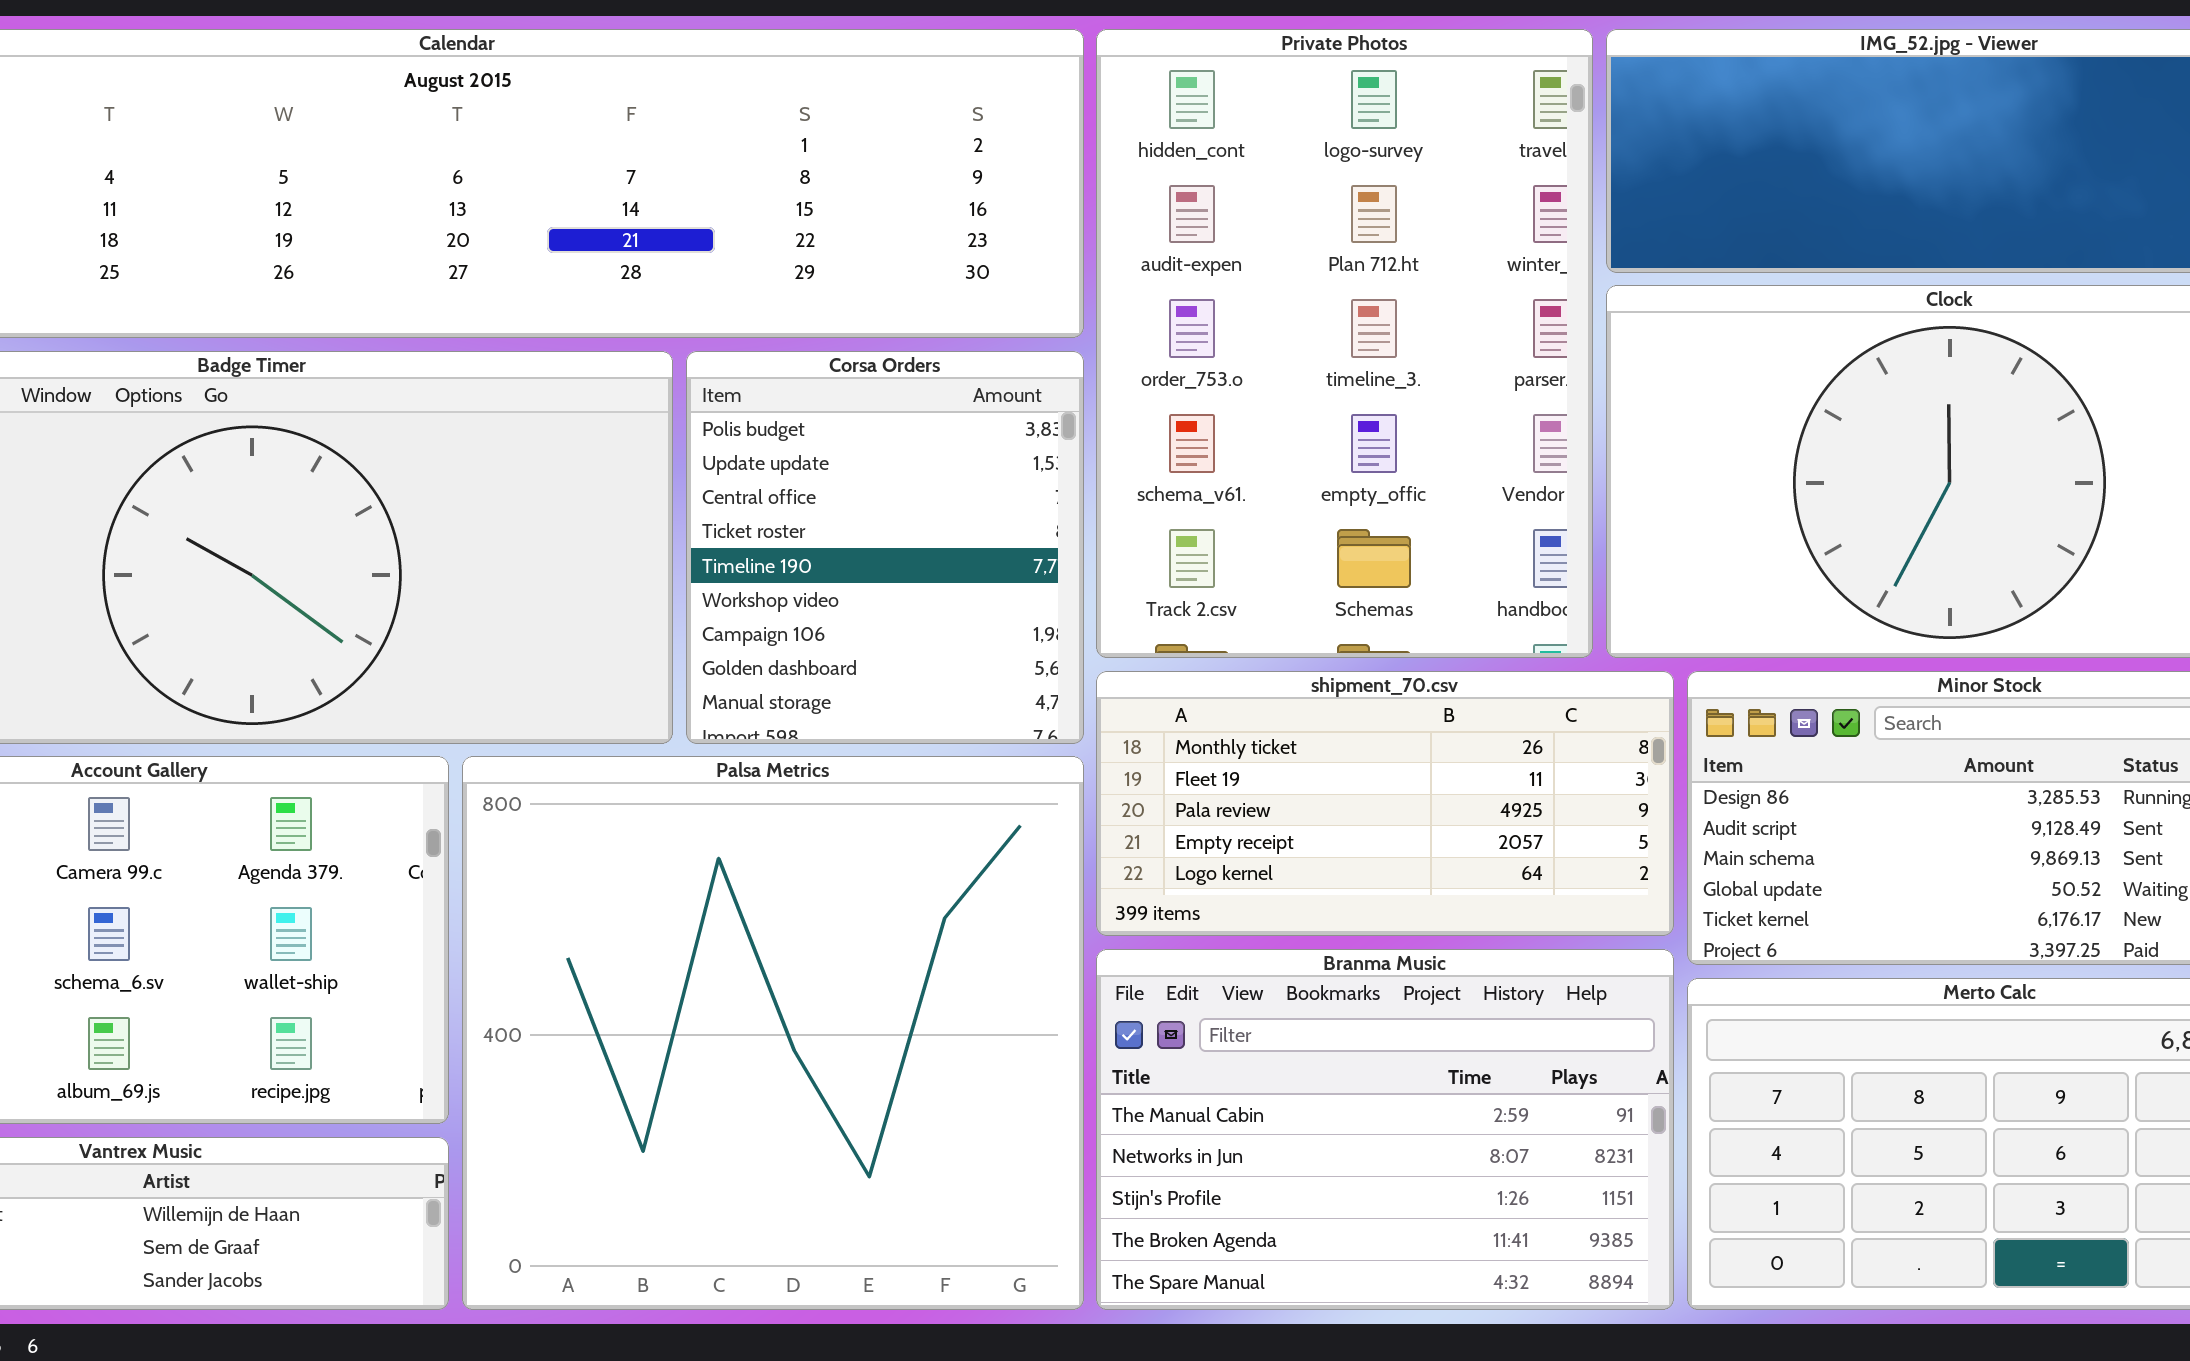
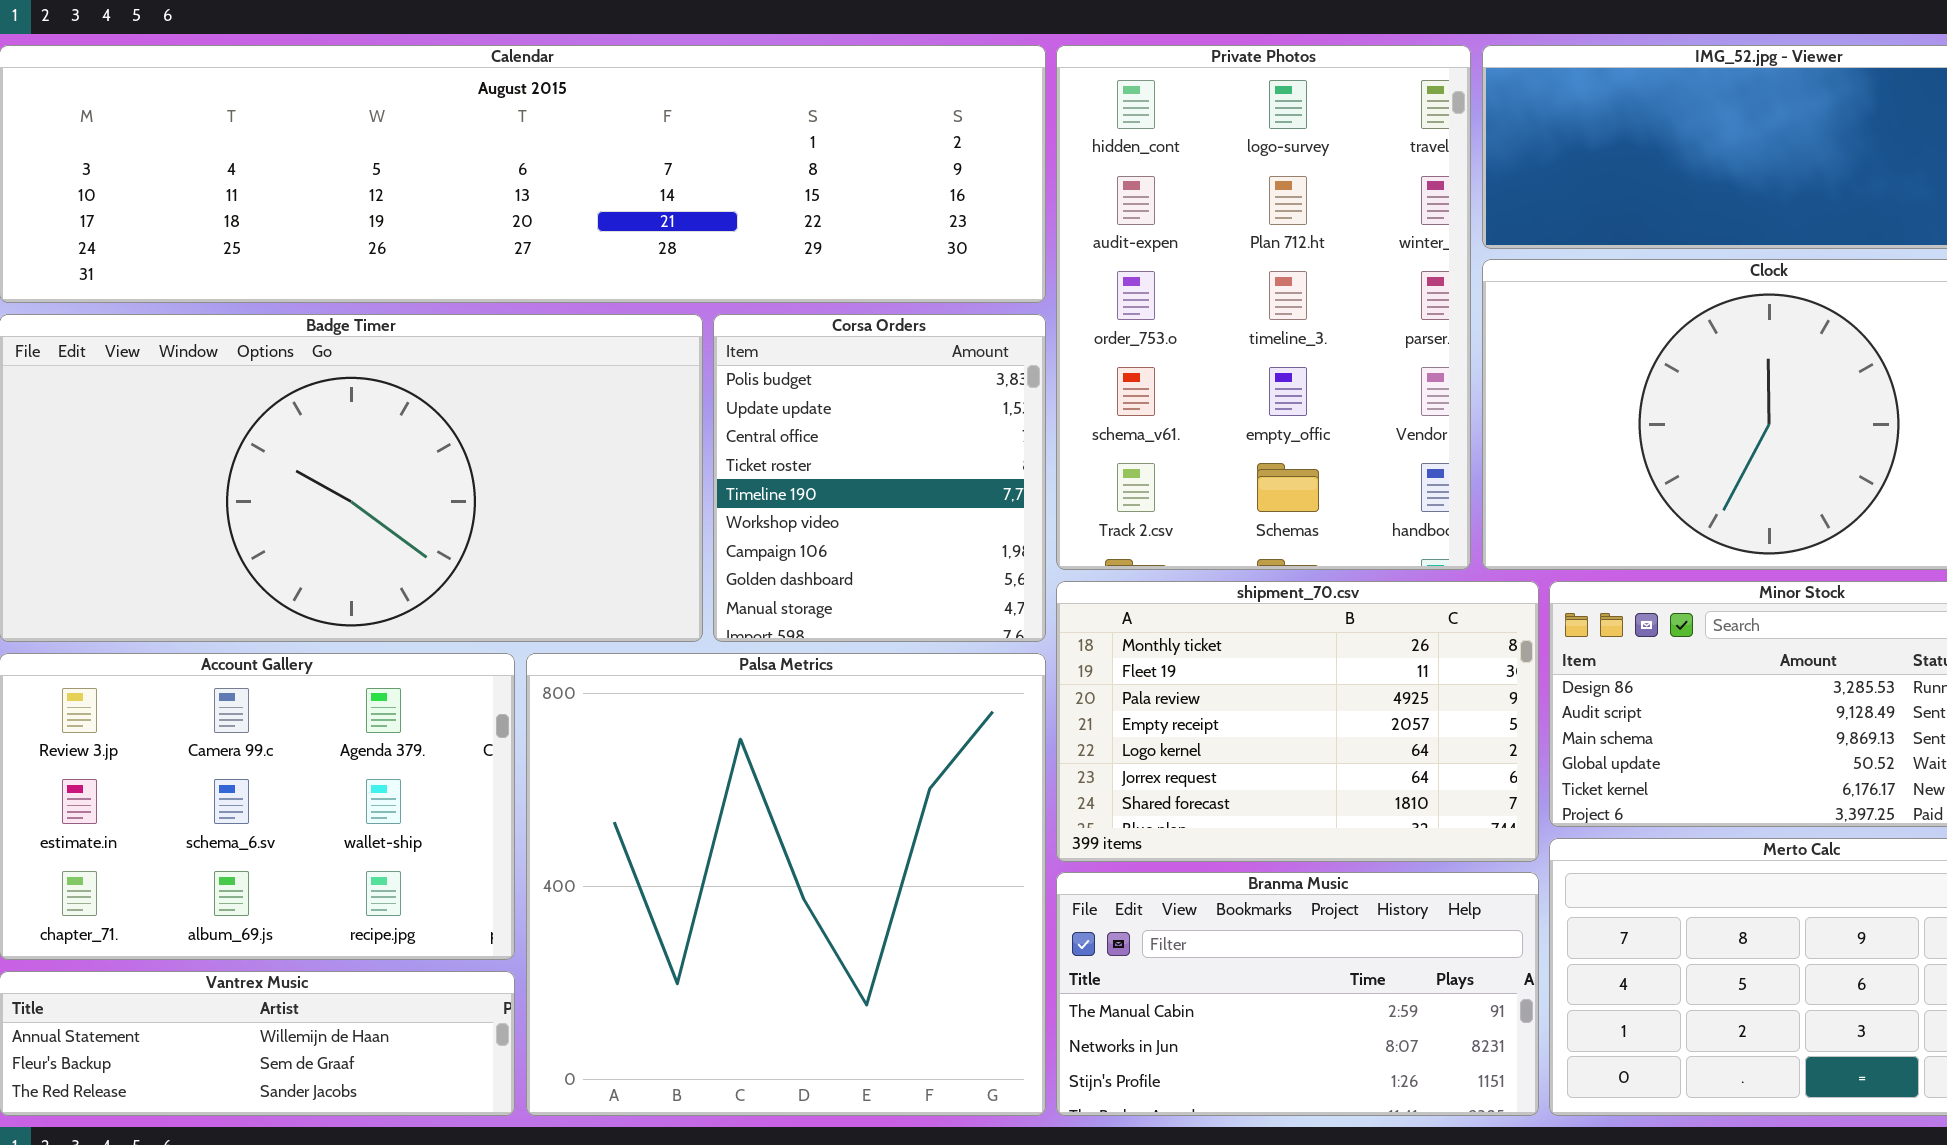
shipment_70.csv: [1096,671,1674,936] -> [1056,581,1539,862], resized
Branma Music: [1096,949,1674,1310] -> [1056,872,1539,1116], resized

